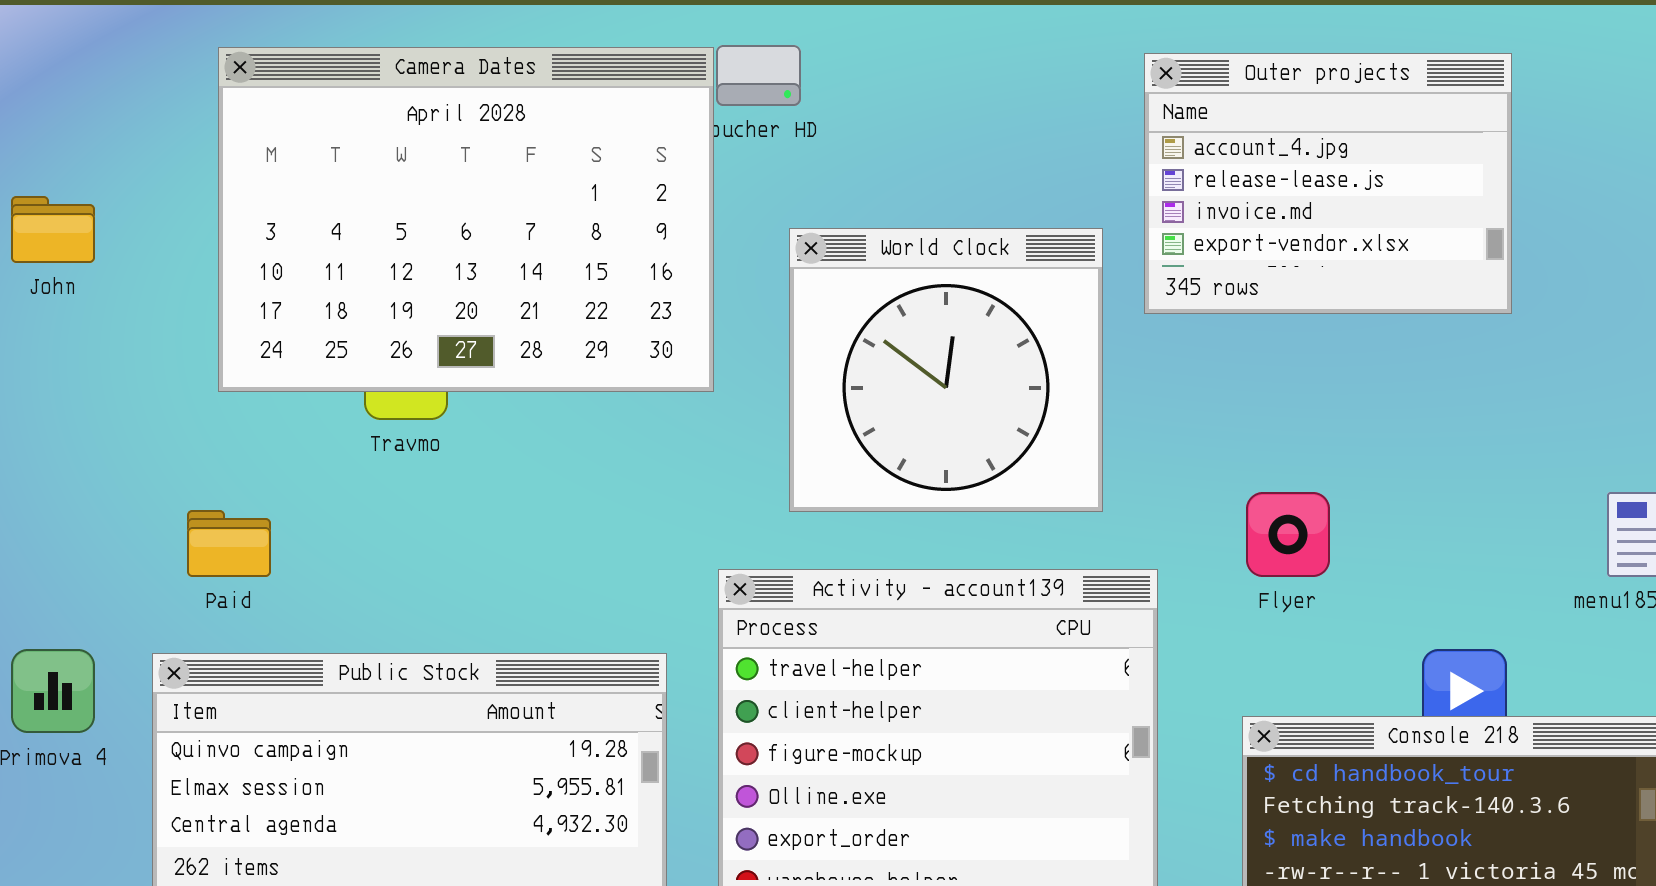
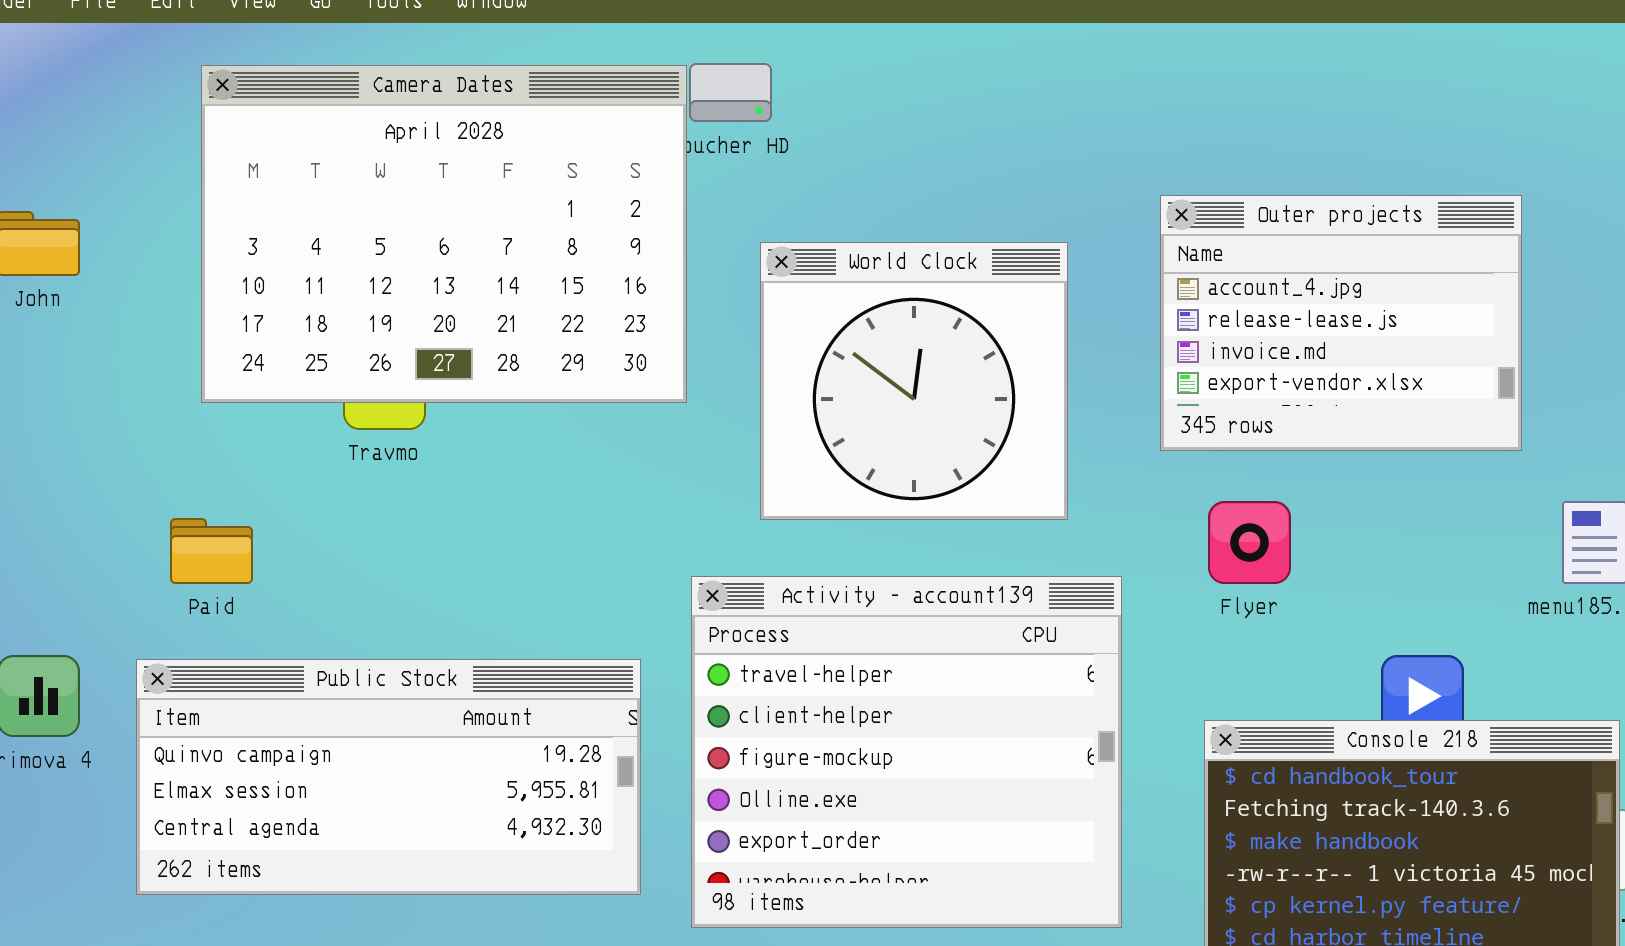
Outer projects: [1144,53,1512,314] -> [1160,195,1522,451], moved

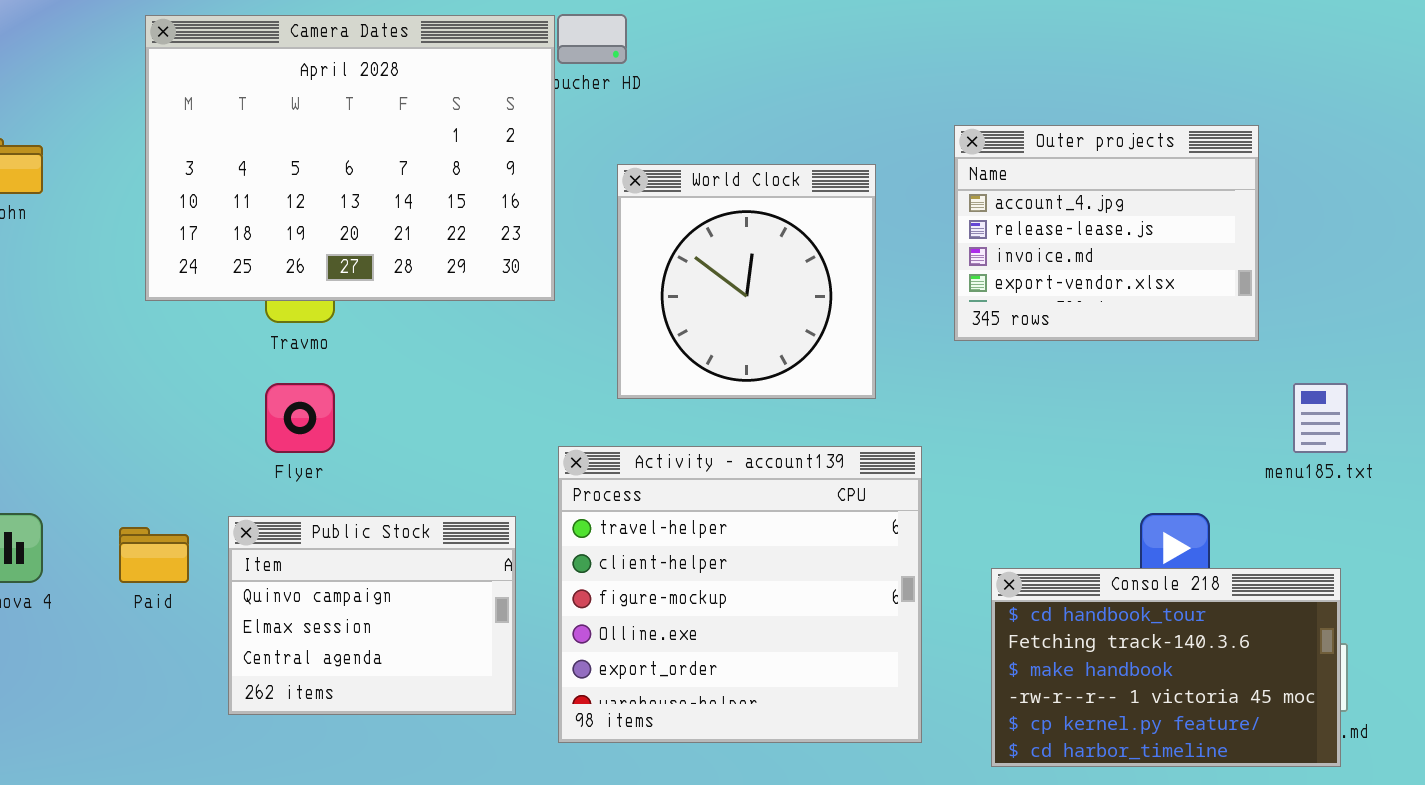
Flyer: [1208,501,1291,584] -> [265,383,335,453], moved
Paid: [170,518,253,584] -> [119,527,189,583], moved
Public Stock: [136,659,641,895] -> [228,516,516,715], resized

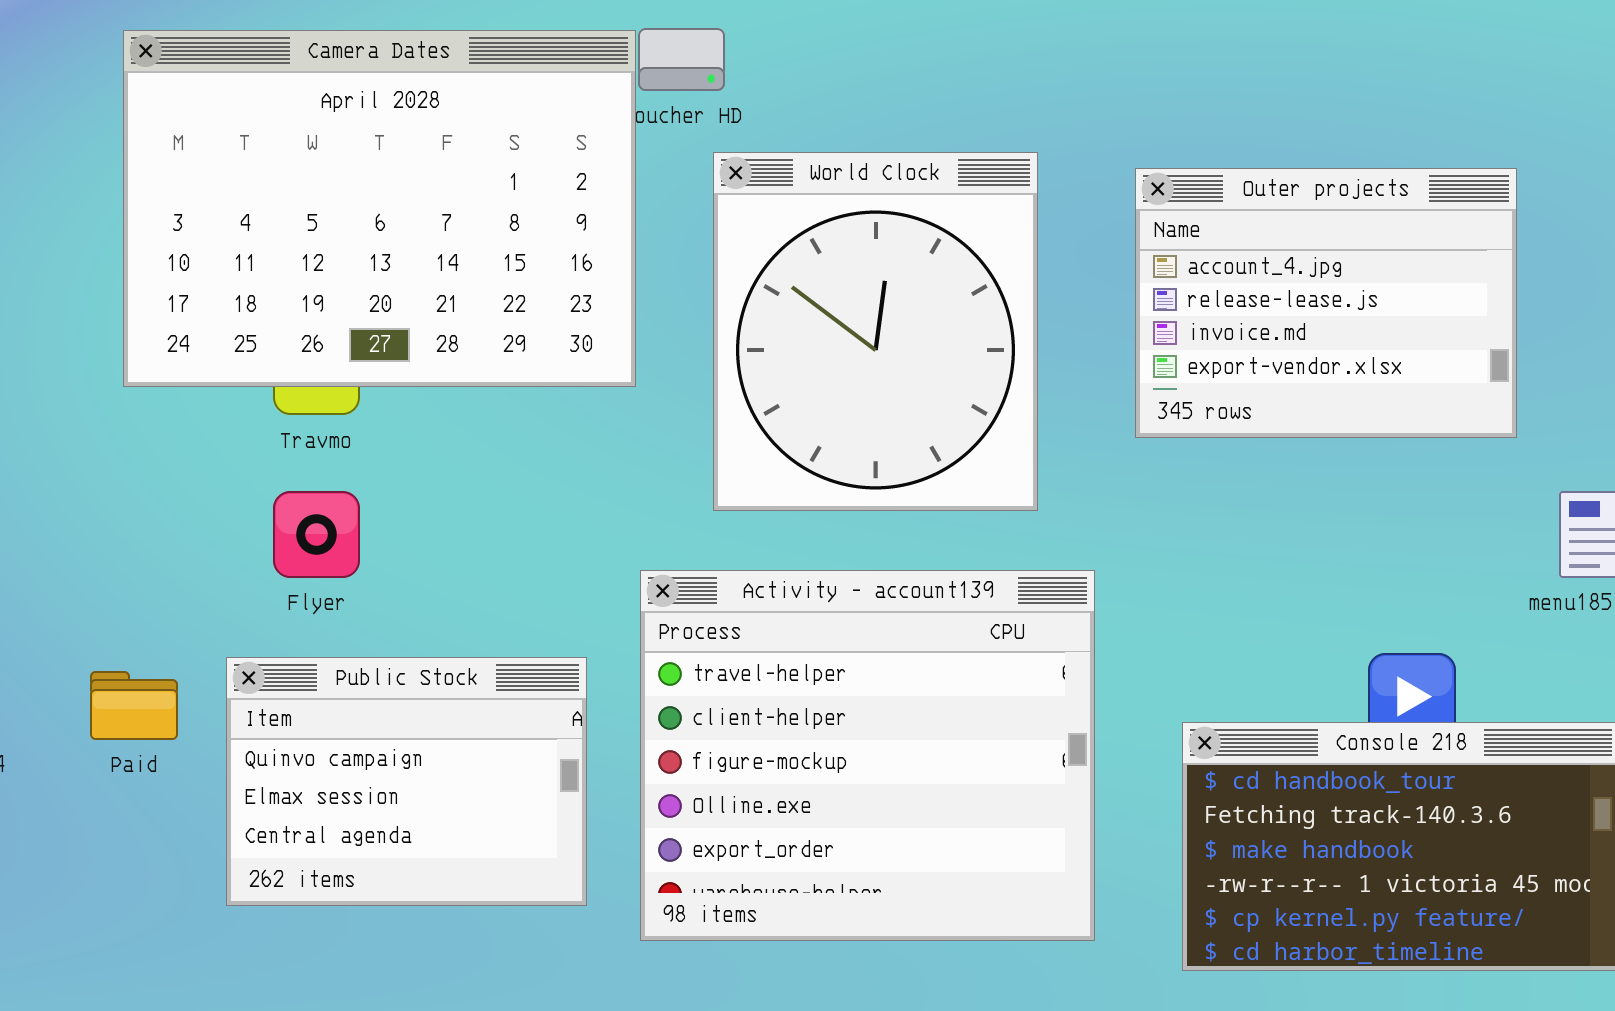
World Clock: [617,164,876,399] -> [713,152,1038,511], resized

